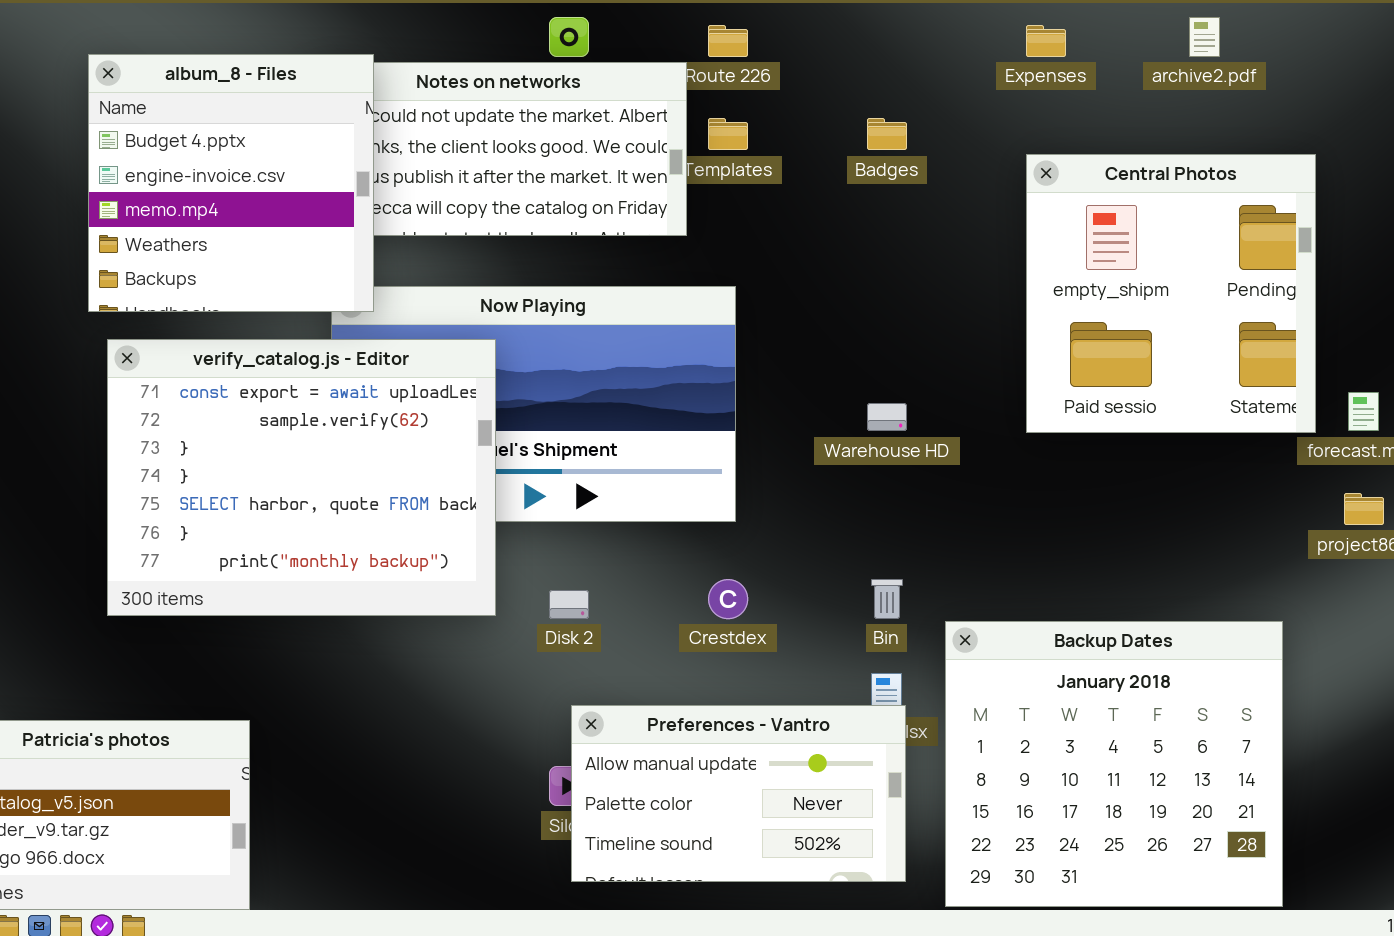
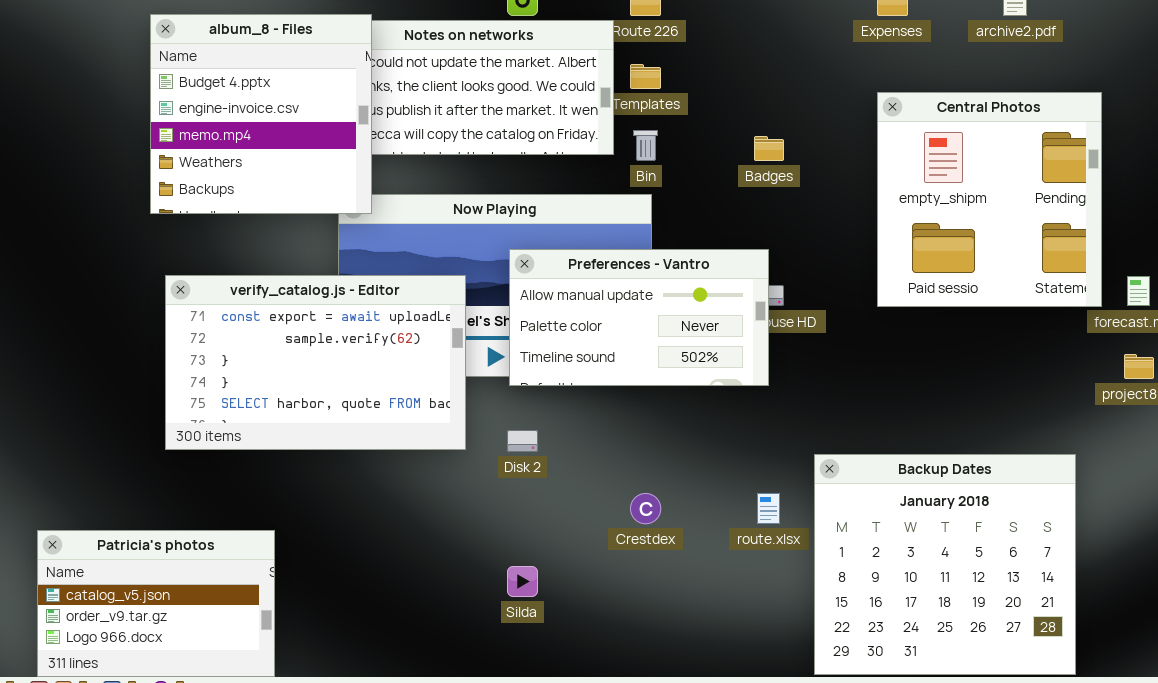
Badges: [867,118,907,150] -> [754,136,784,161], moved
verify_catalog.js - Editor: [107,339,496,616] -> [165,275,466,450], resized
Crestdex: [708,579,748,619] -> [630,493,661,524], moved
Bin: [871,579,903,619] -> [633,130,658,161], moved
Preferences - Vantro: [571,705,906,882] -> [509,249,769,386], moved

